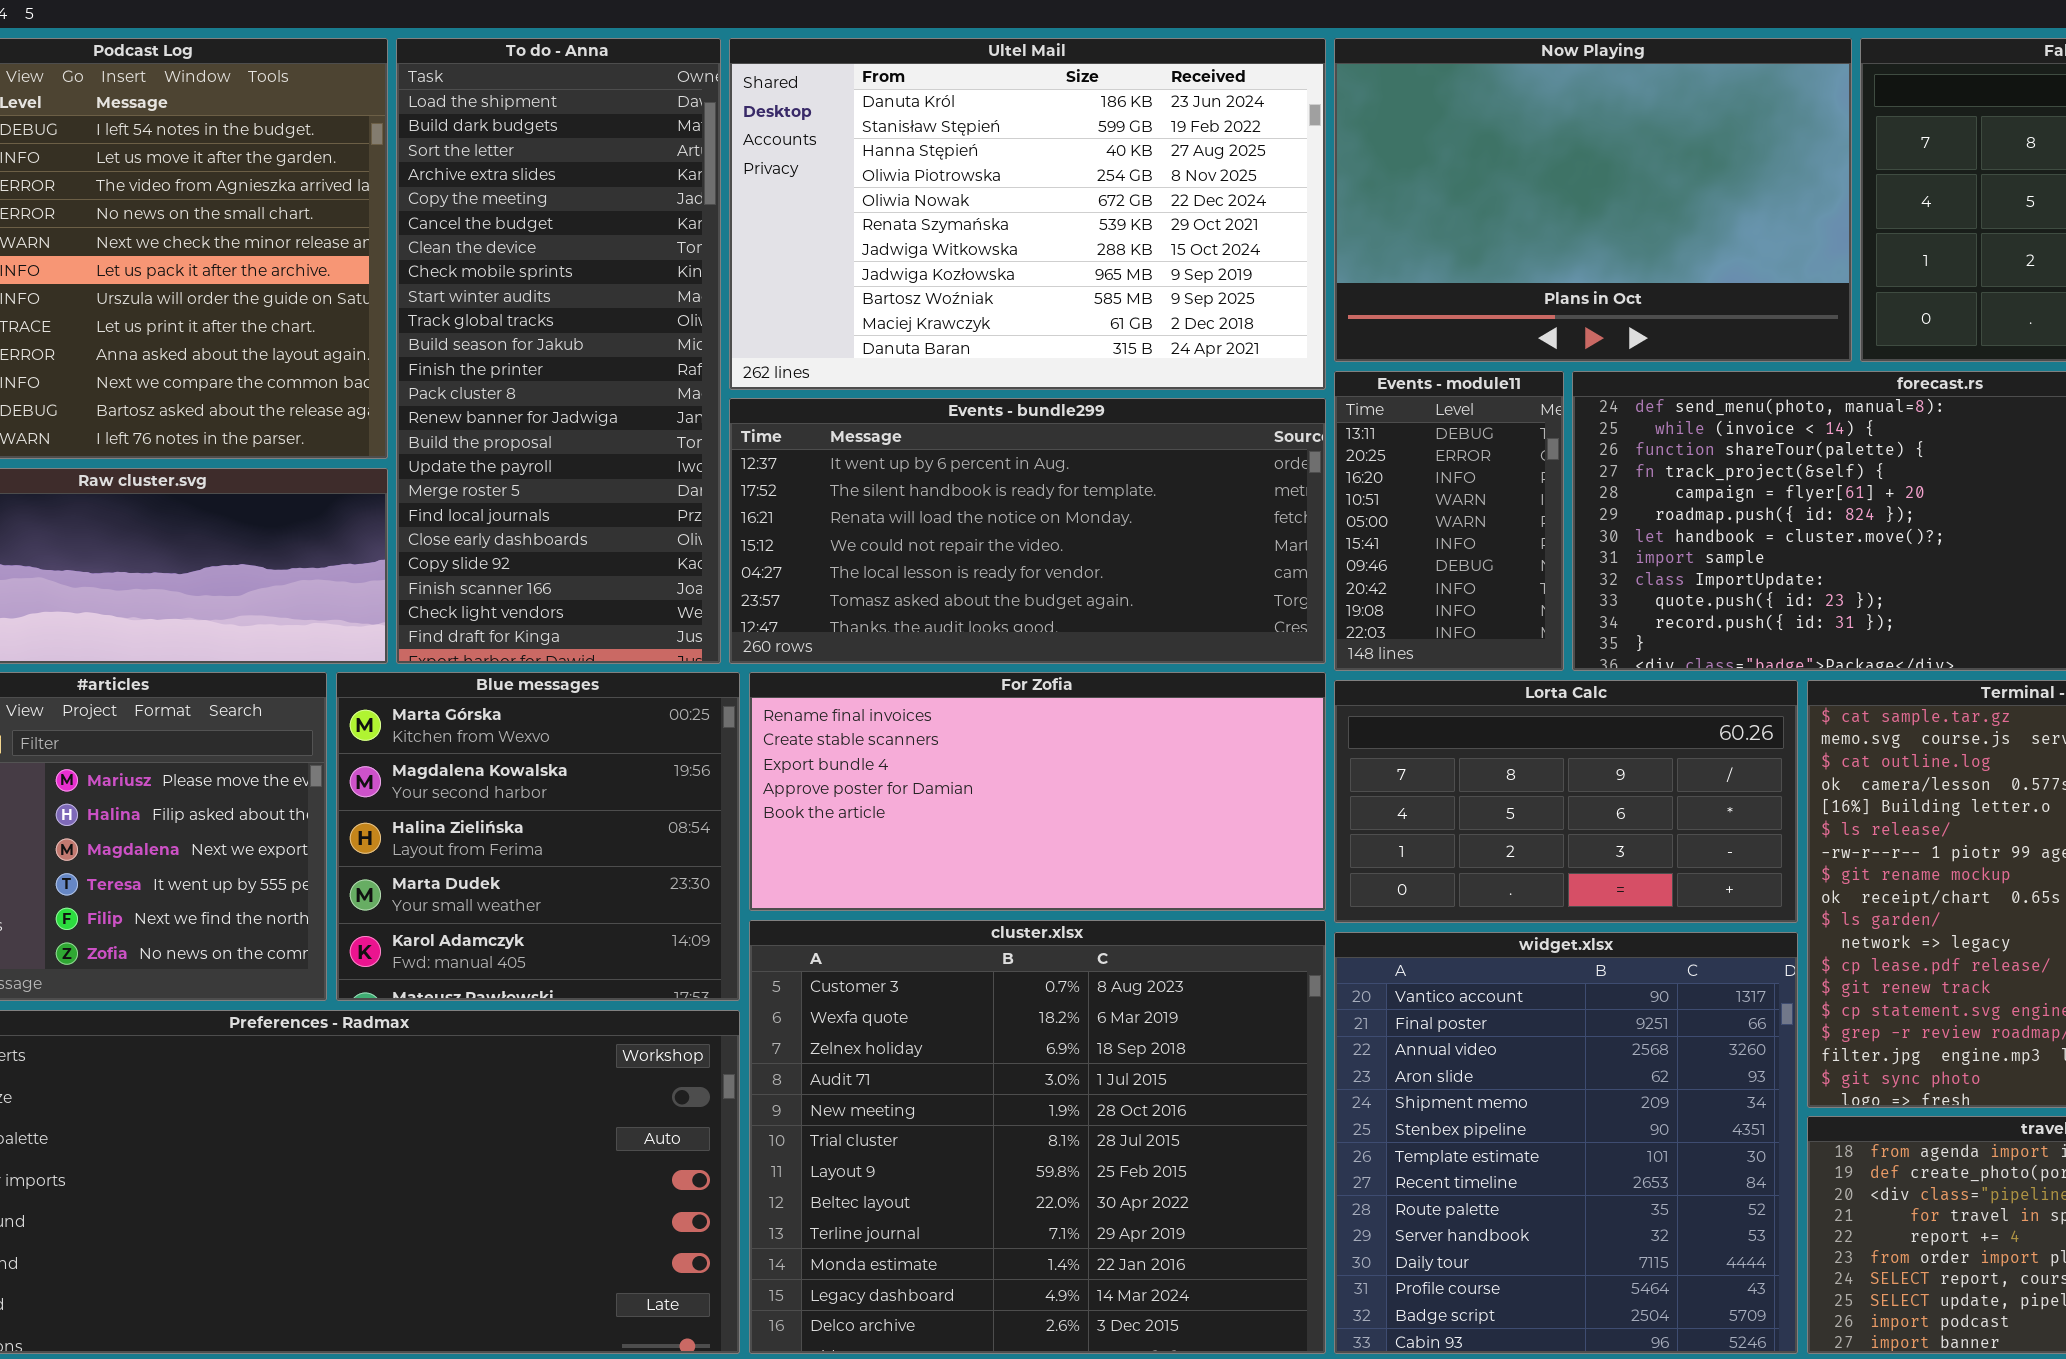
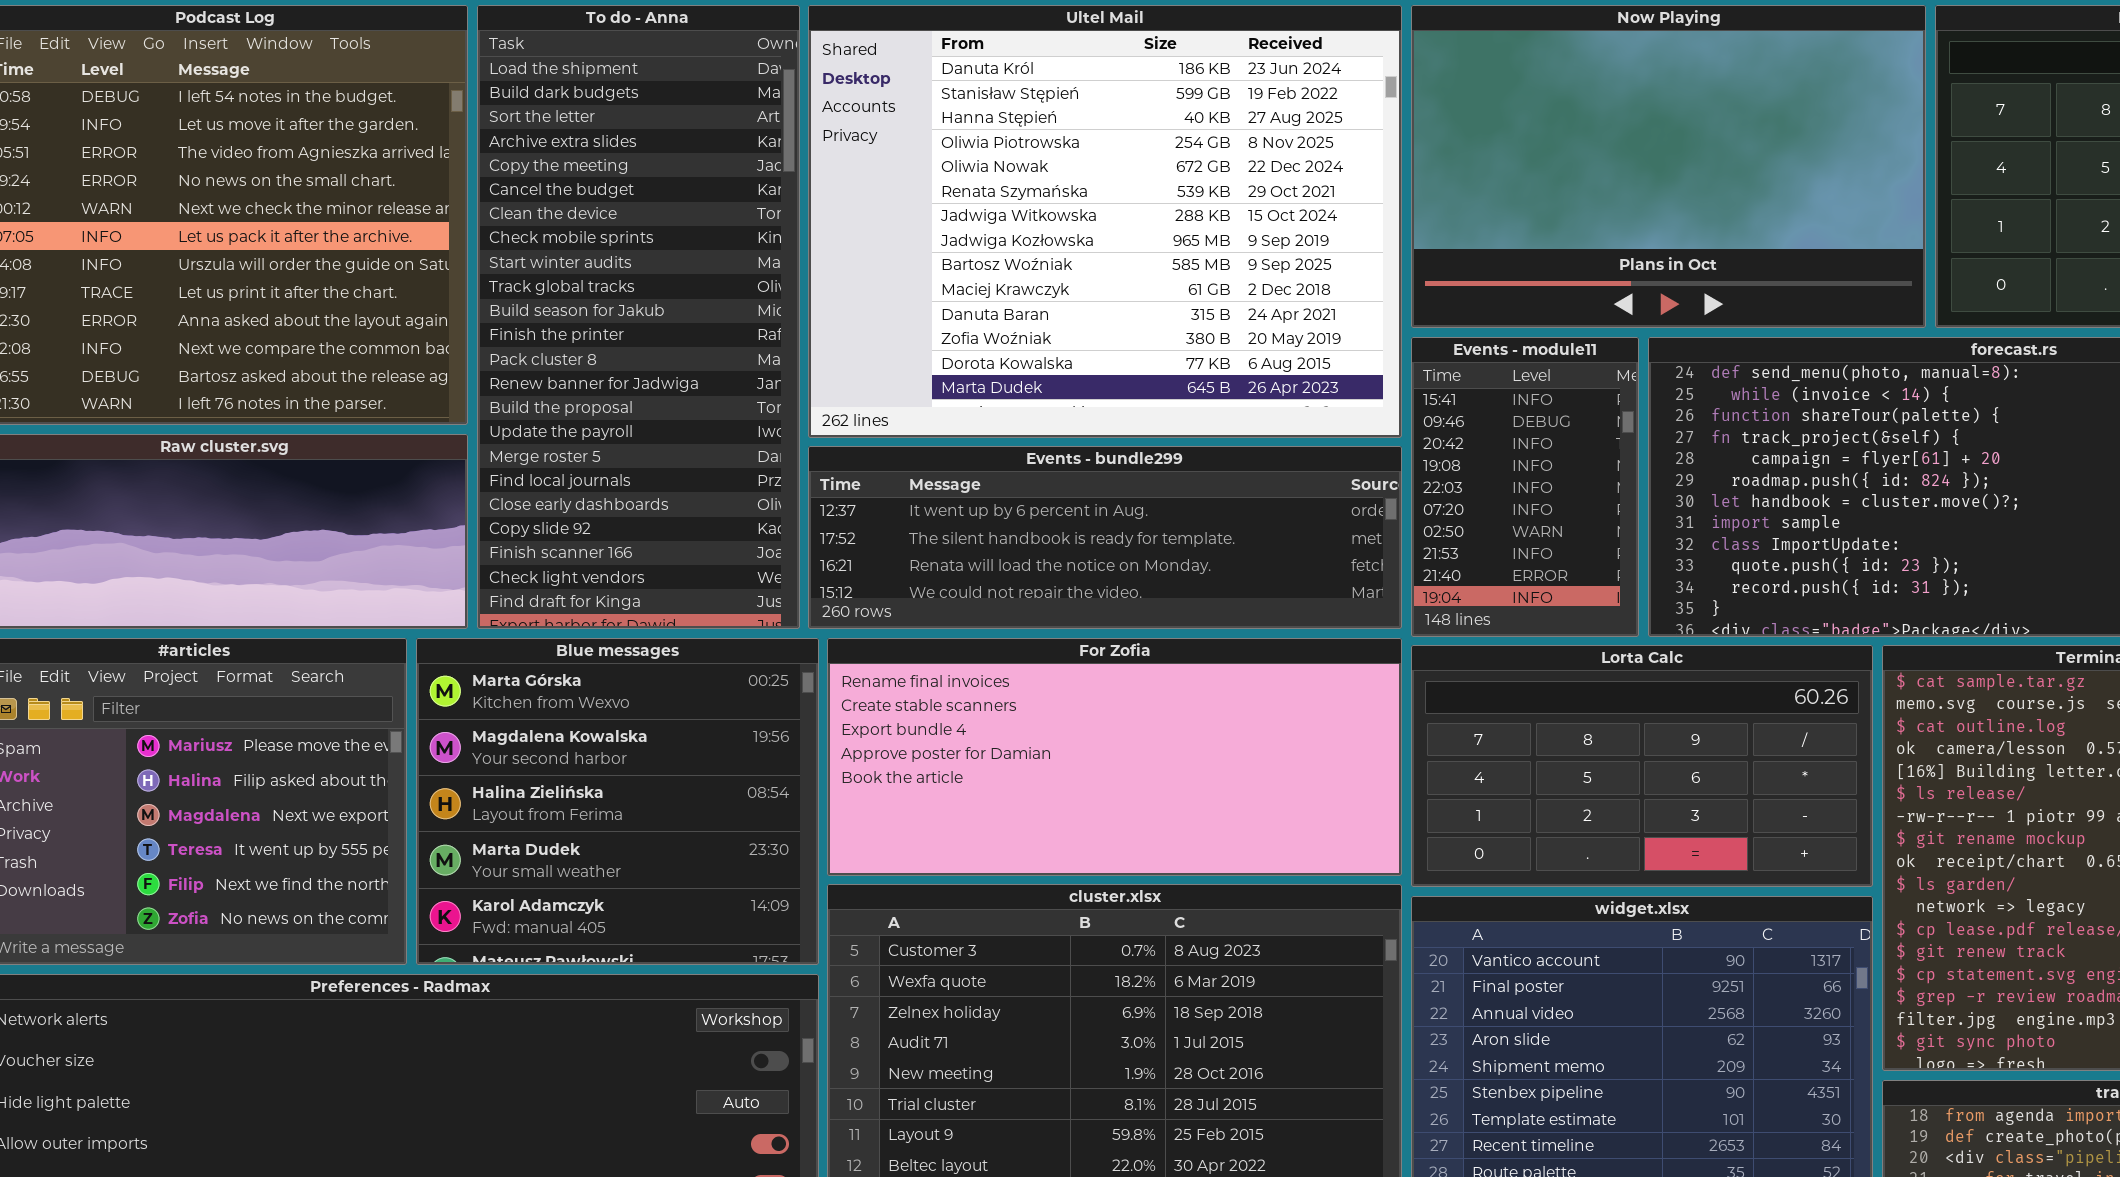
Ultel Mail: [729,38,1326,390] -> [808,5,1402,438], resized
Events - module11: [1334,371,1564,671] -> [1411,337,1639,637], scrolled down 5 rows
Events - bundle299: [729,398,1326,664] -> [808,446,1402,629], resized

